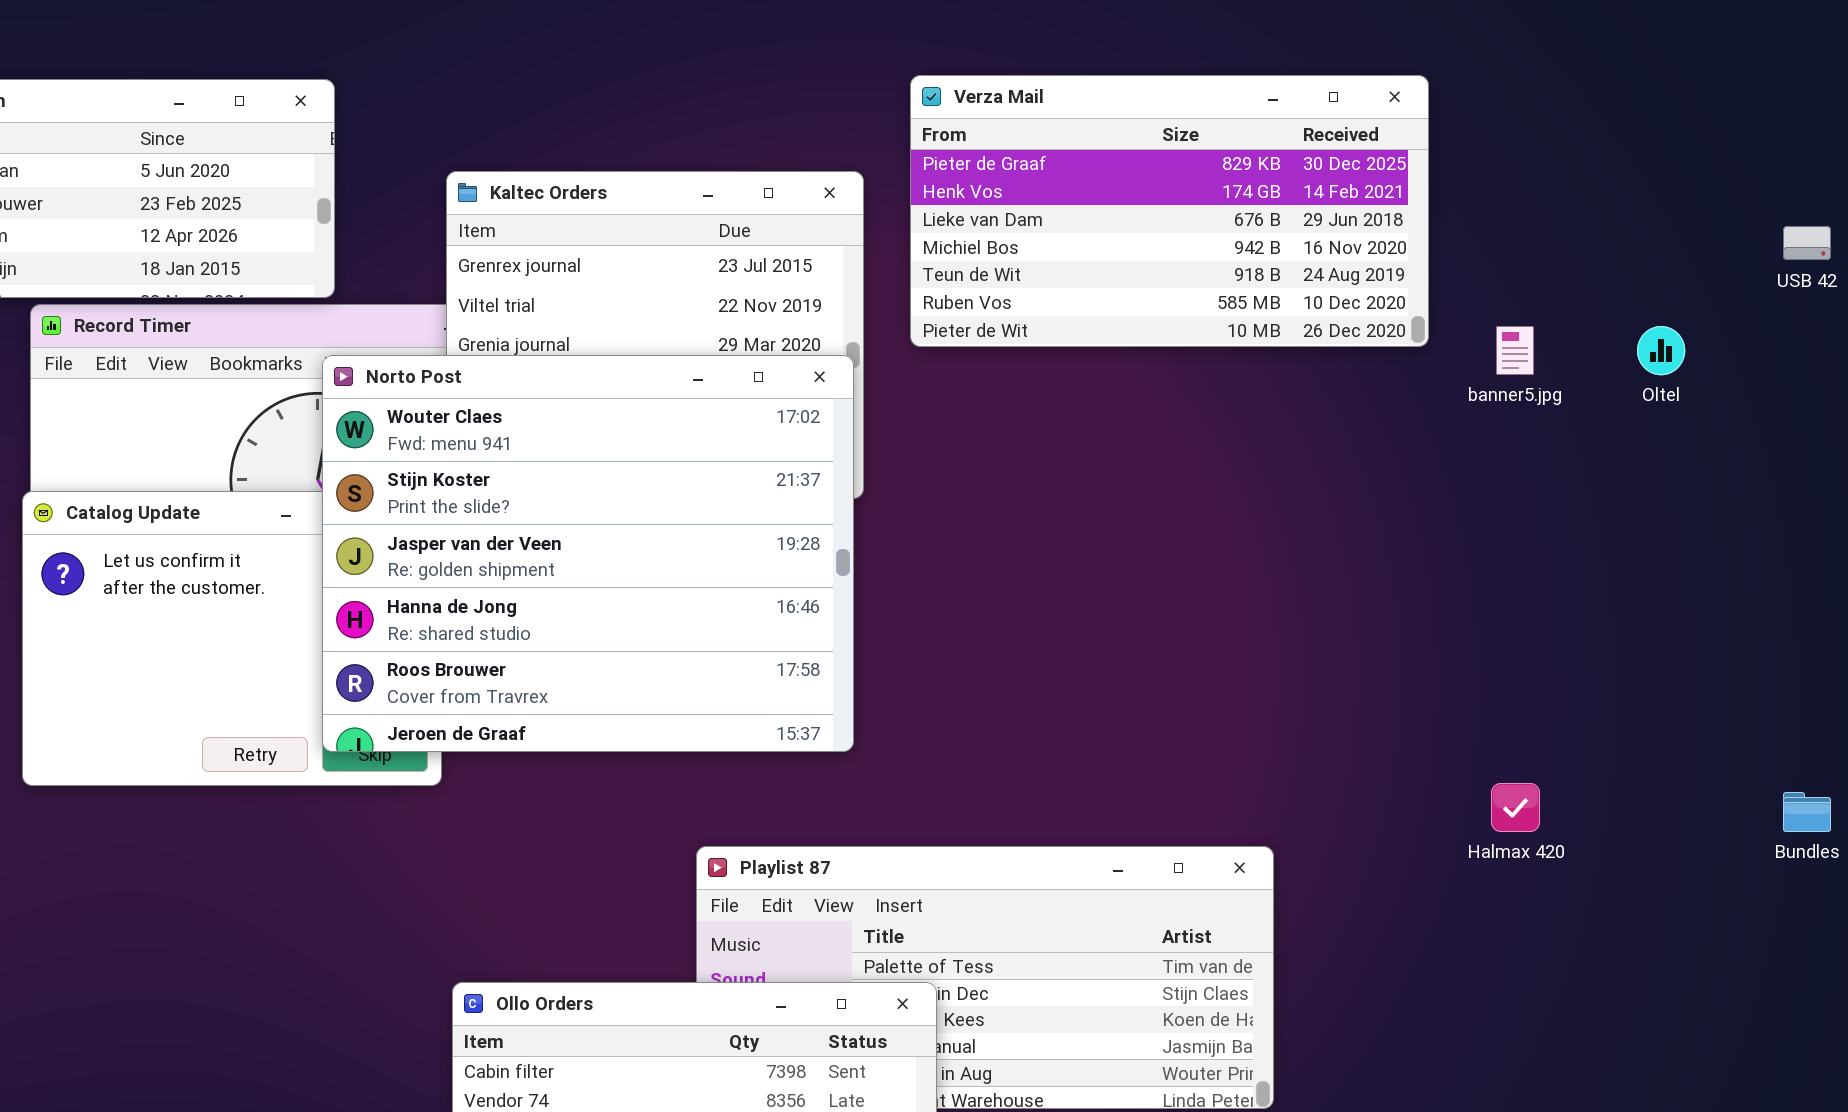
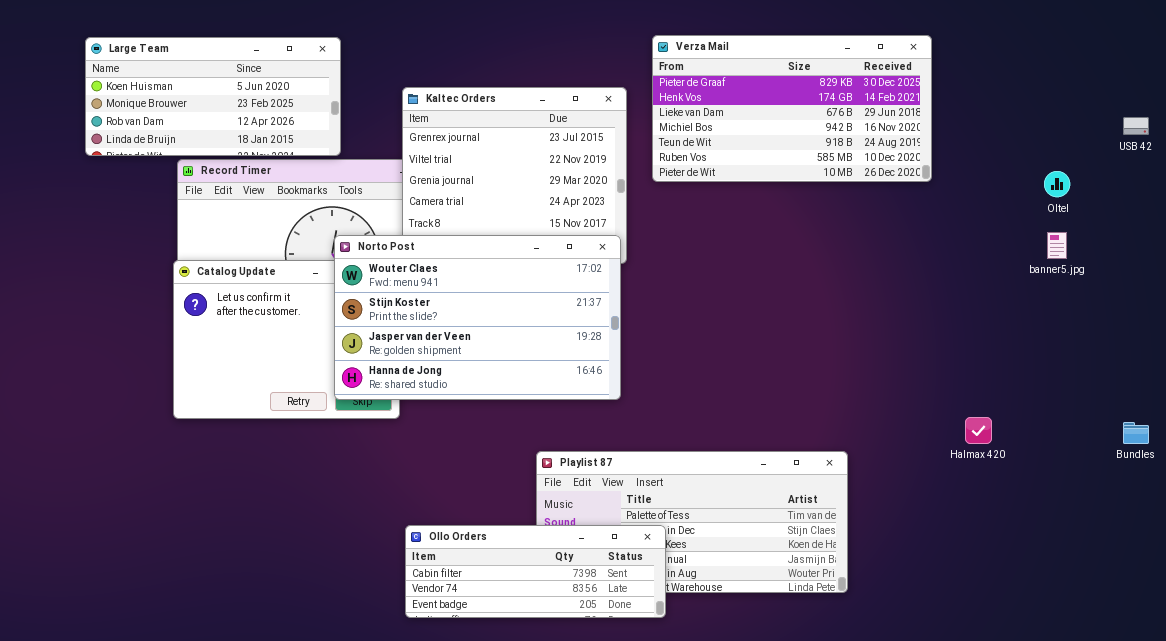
banner5.jpg: [1496,326,1534,375] -> [1047,232,1067,259], moved
Norto Post: [322,355,854,752] -> [334,235,621,400], resized

